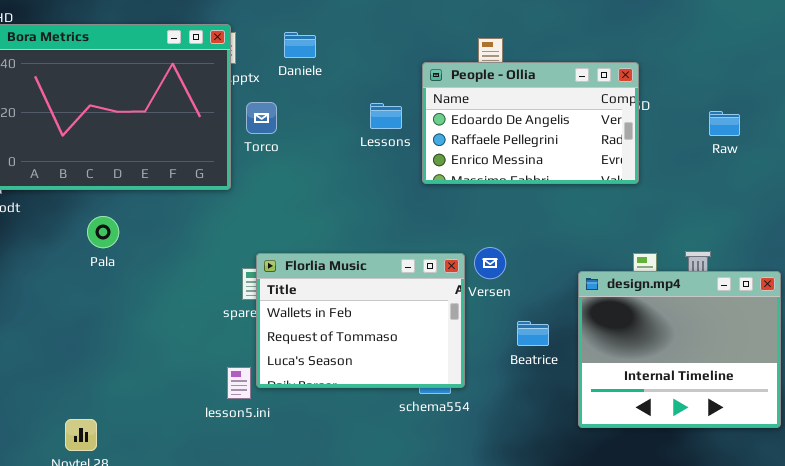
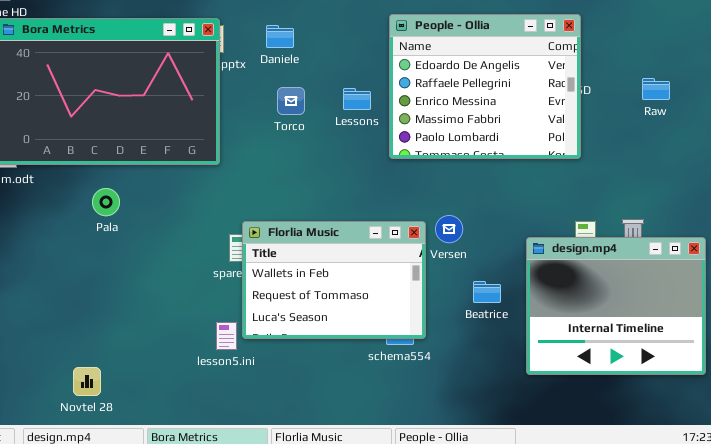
People - Ollia: [422,62,639,184] -> [389,14,581,159], resized
Torco: [246,102,277,134] -> [277,87,305,115], moved
Raw: [709,111,740,136] -> [642,78,670,100], moved

